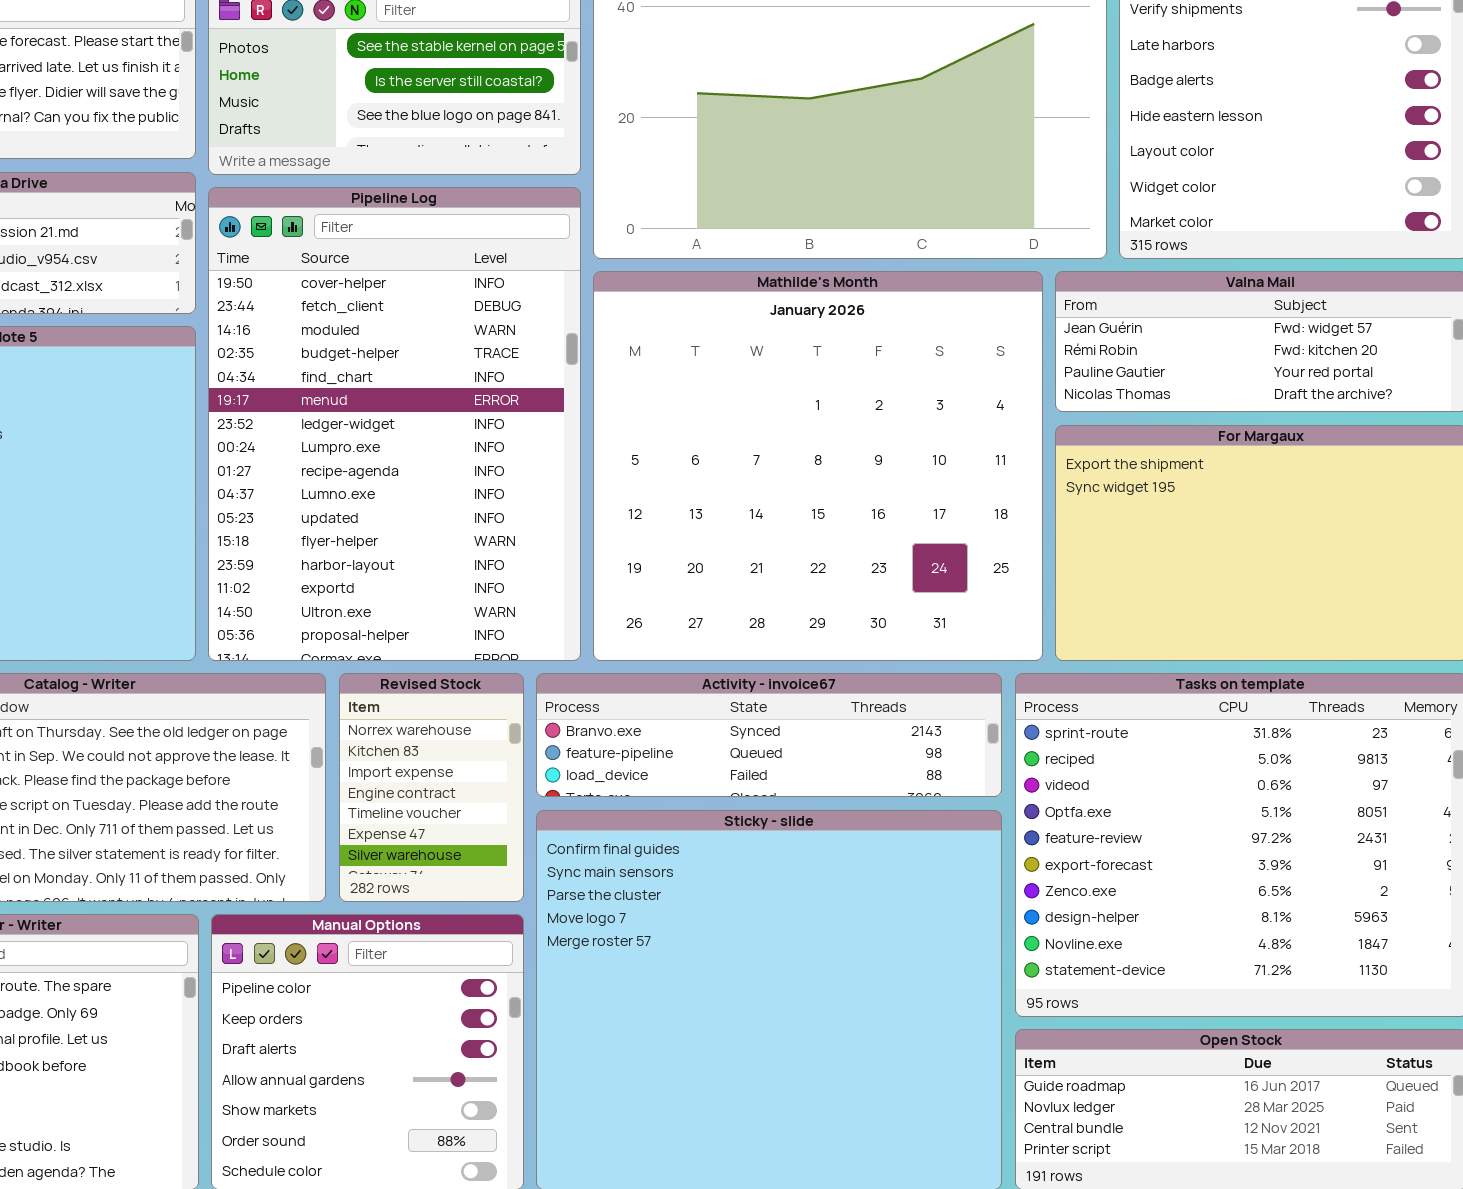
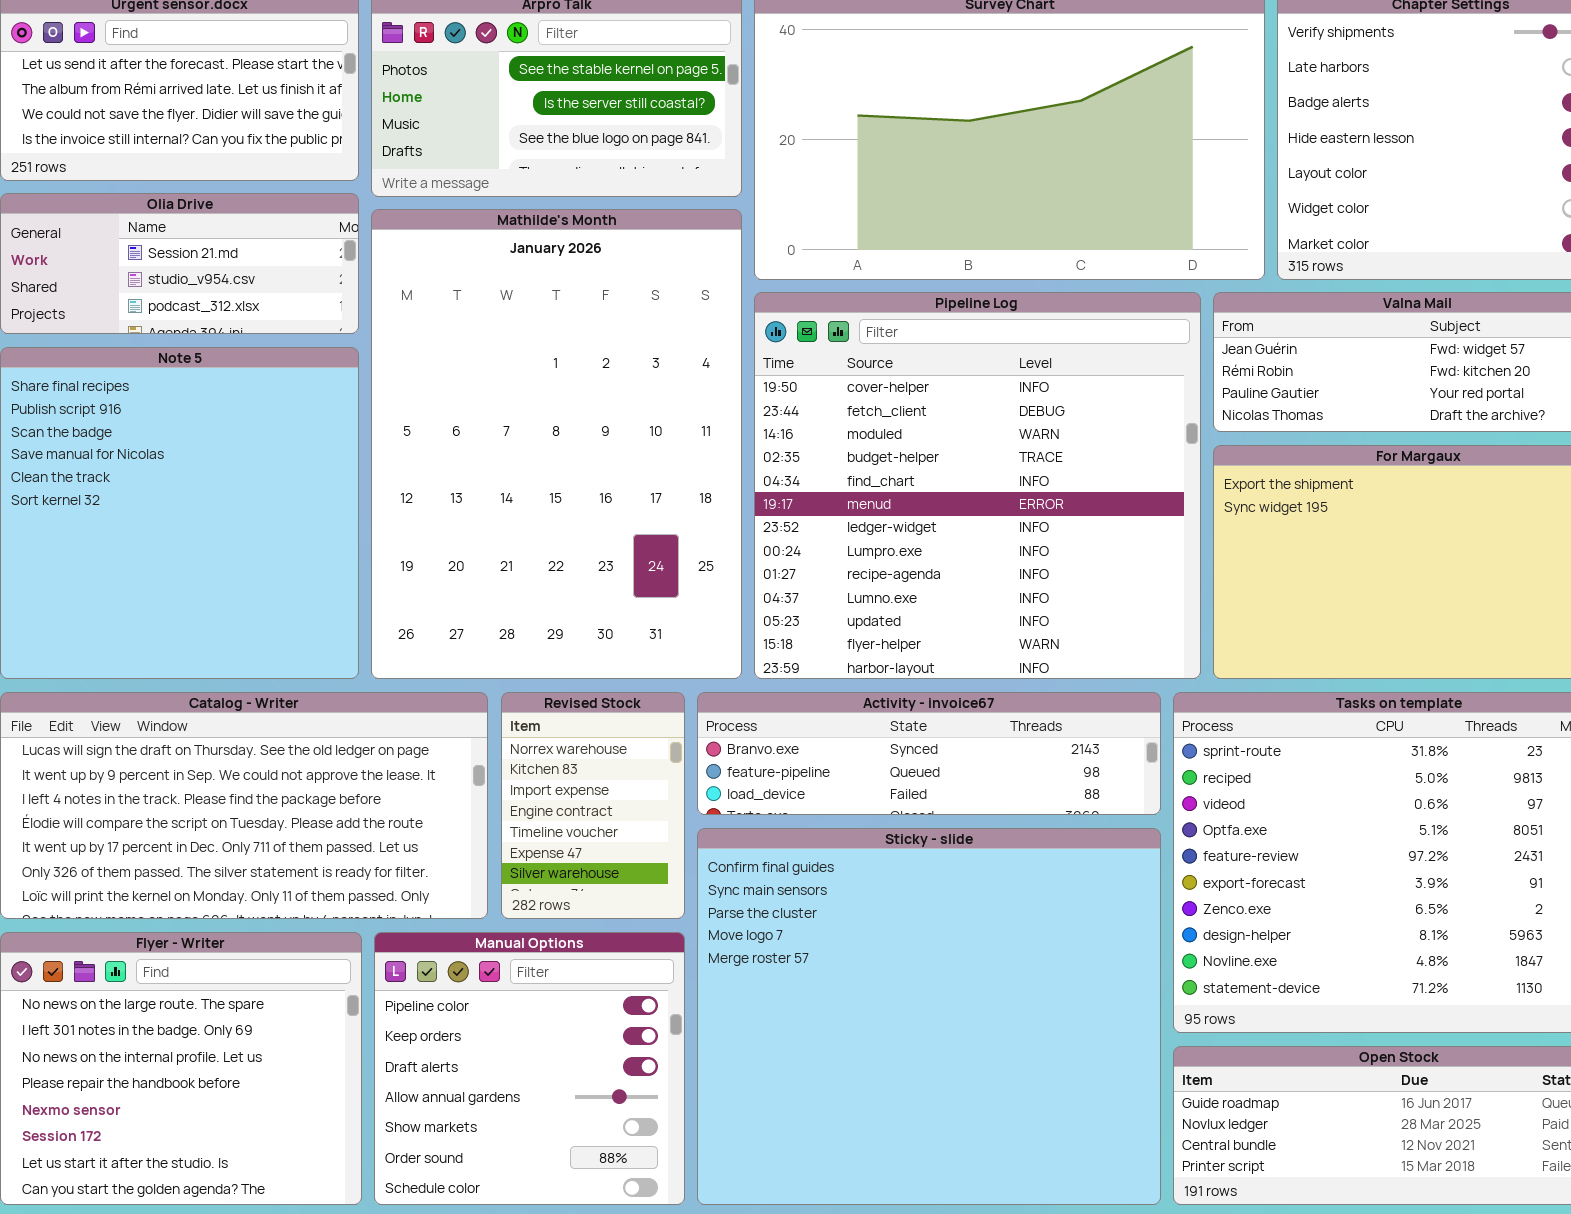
Pipeline Log: [208,187,581,661] -> [754,292,1201,679], moved, resized
Mathilde's Month: [593,271,1043,661] -> [371,209,742,679], moved, resized

